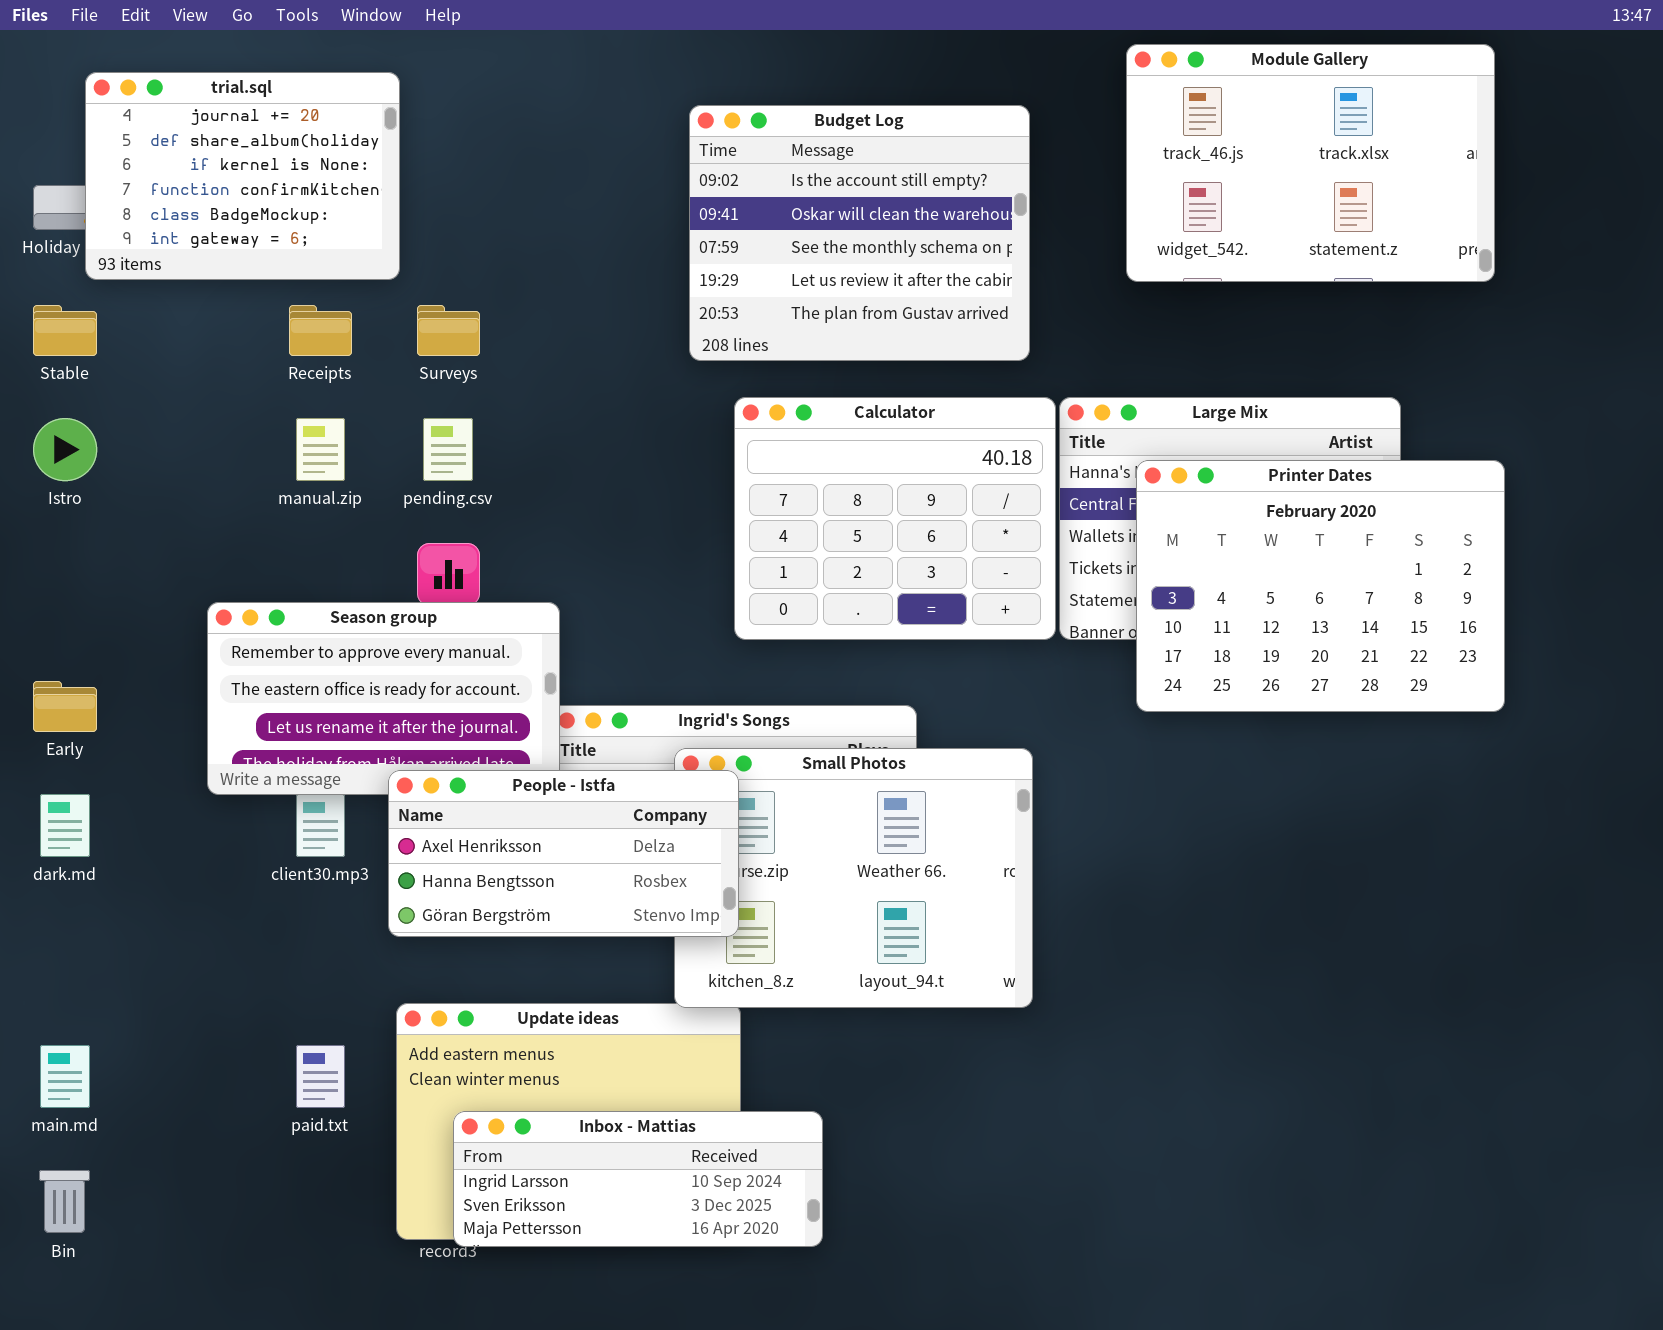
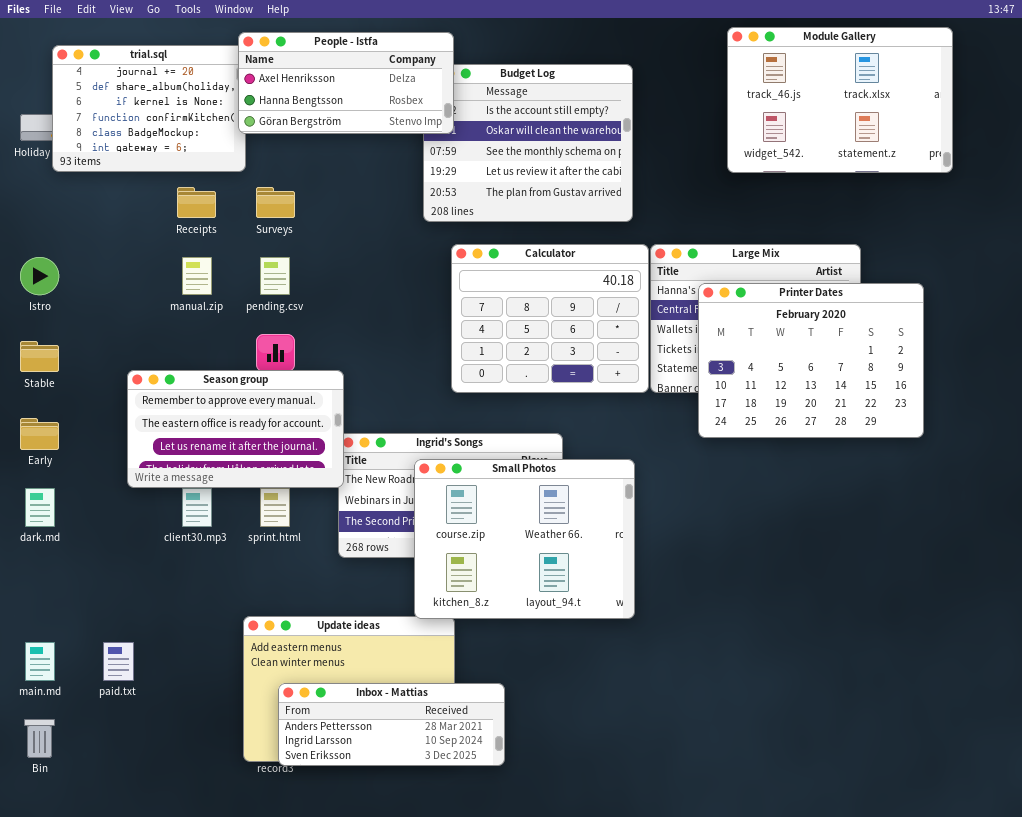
Module Gallery: [1126,44,1495,282] -> [727,27,953,173], moved
Stable: [33,305,97,356] -> [20,341,59,372], moved
People - Istfa: [388,770,739,937] -> [238,32,454,134], moved
paid.txt: [296,1045,345,1108] -> [103,642,134,681], moved
Inbox - Mattias: [453,1111,823,1247] -> [278,683,505,766], scrolled up 1 row

